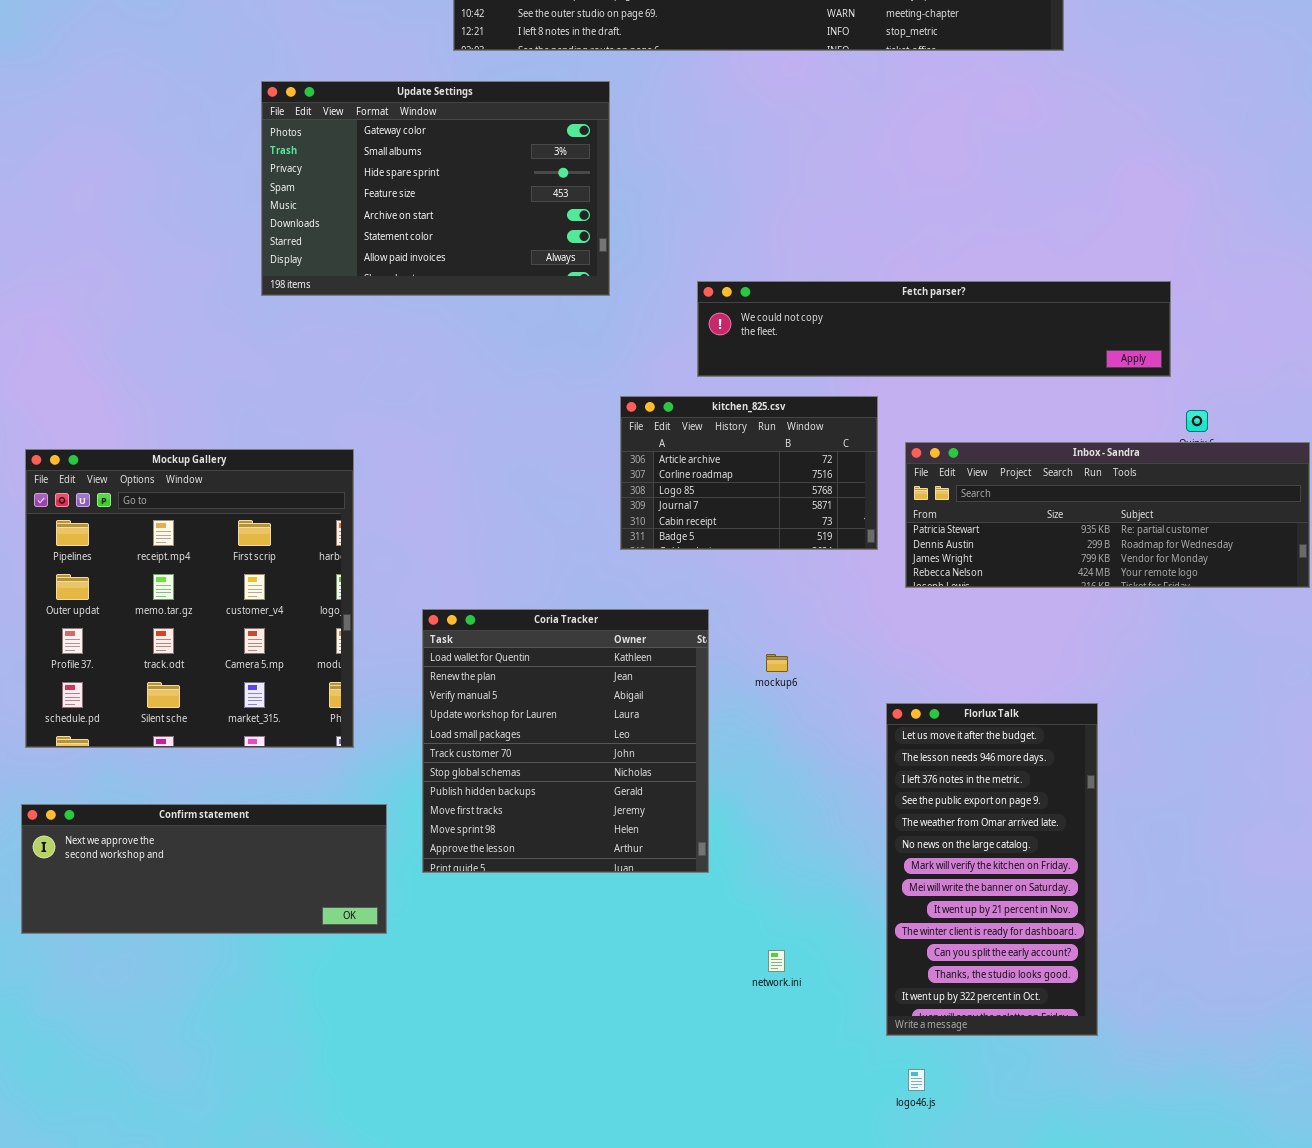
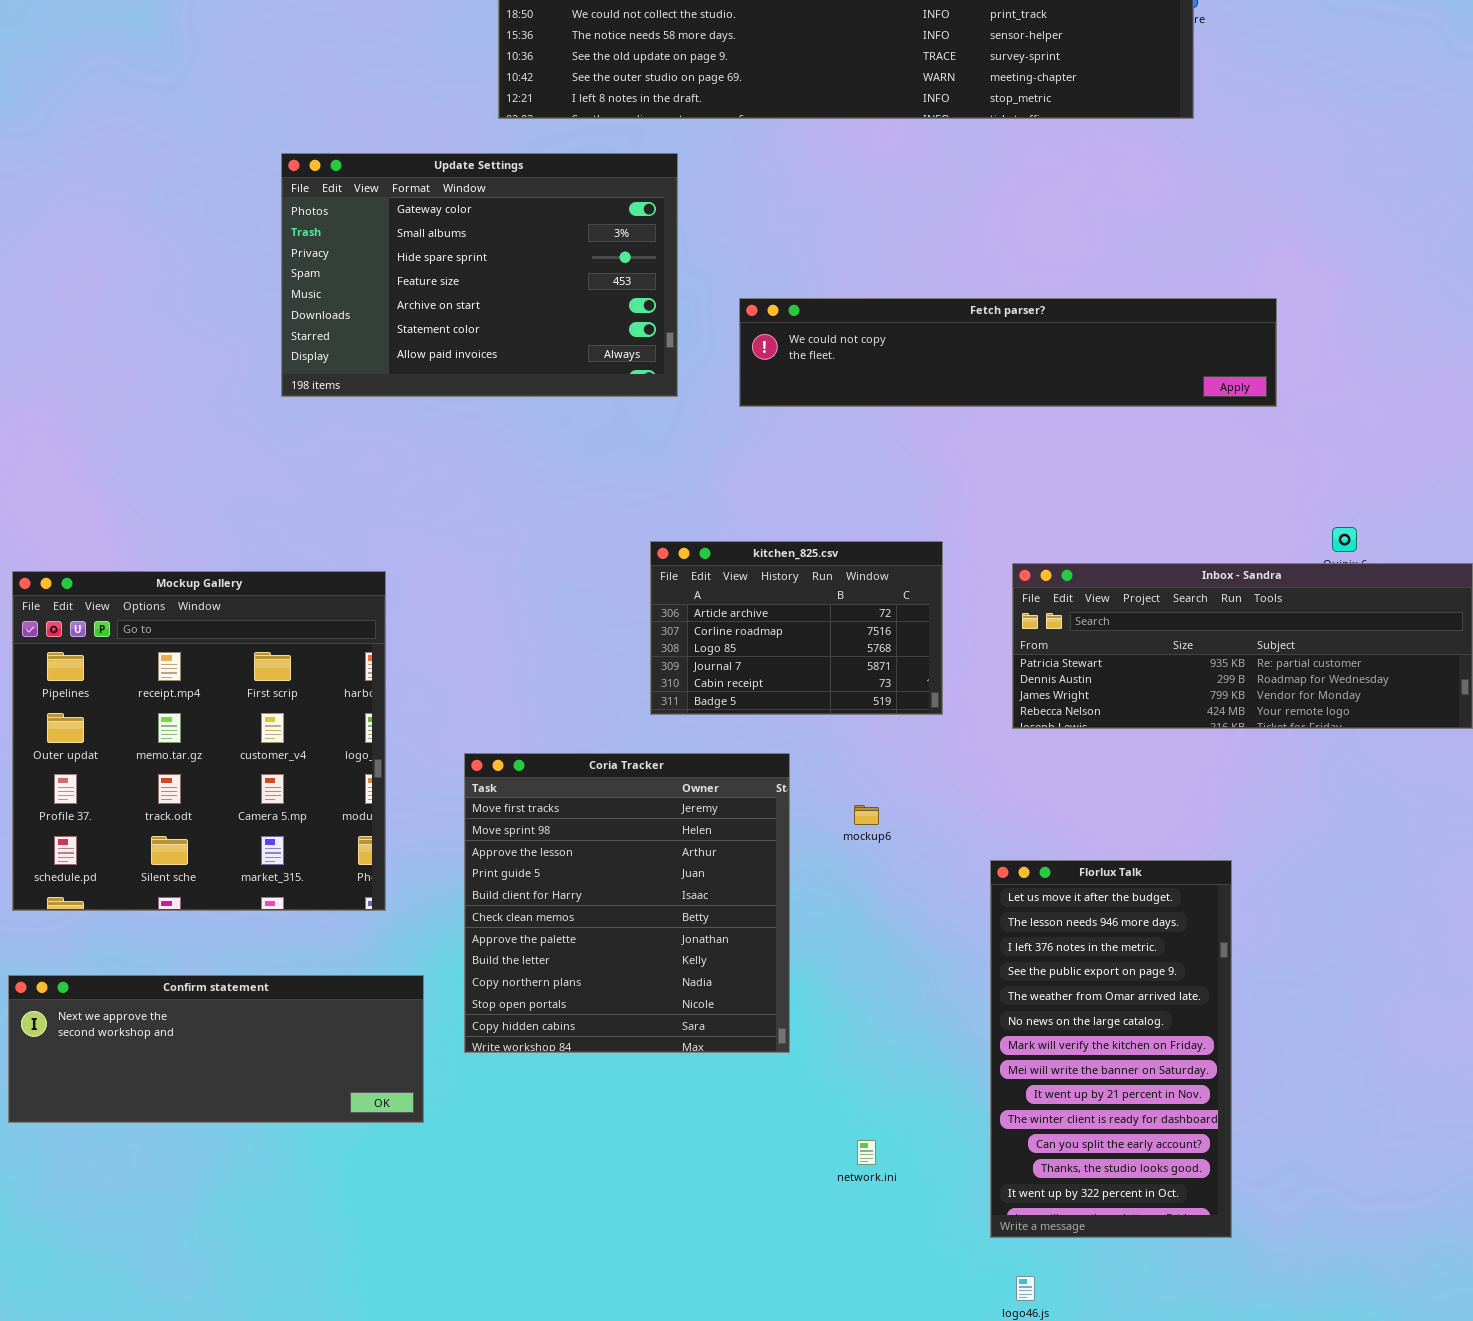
Fetch parser?: [697,281,1171,377] -> [739,298,1277,407], moved
kitchen_825.csv: [620,396,878,550] -> [650,541,943,715], moved
Coria Tracker: [422,609,709,873] -> [464,753,790,1053], scrolled down 8 rows

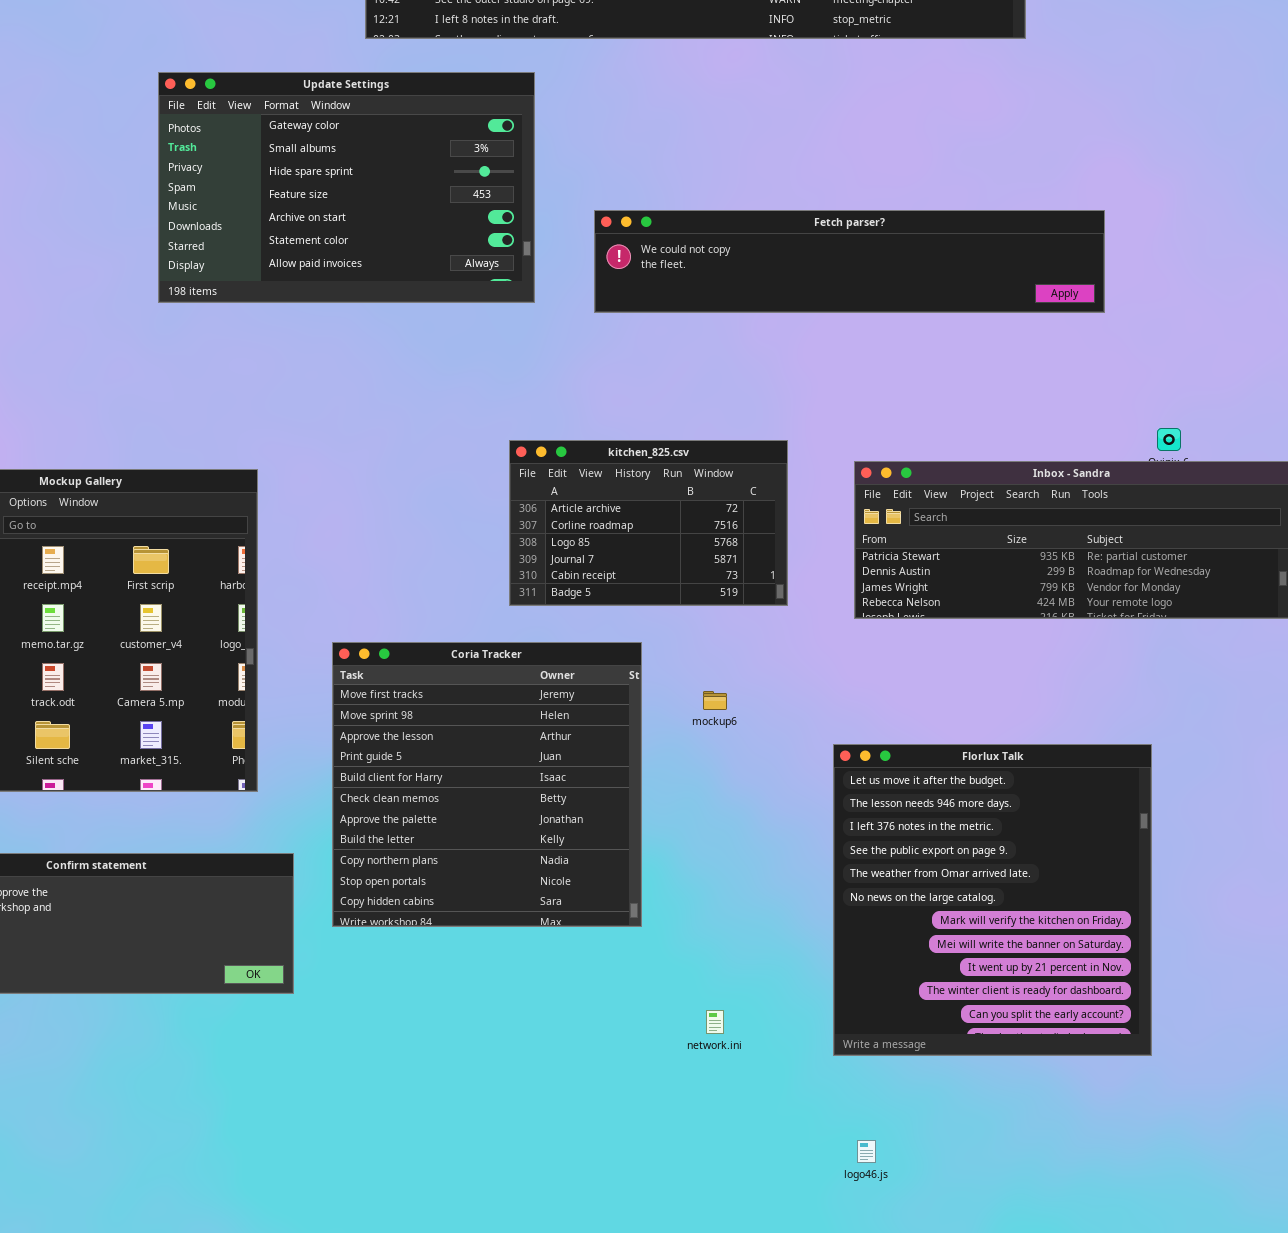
Florlux Talk: [990,860,1232,1238] -> [833,744,1152,1056], resized

